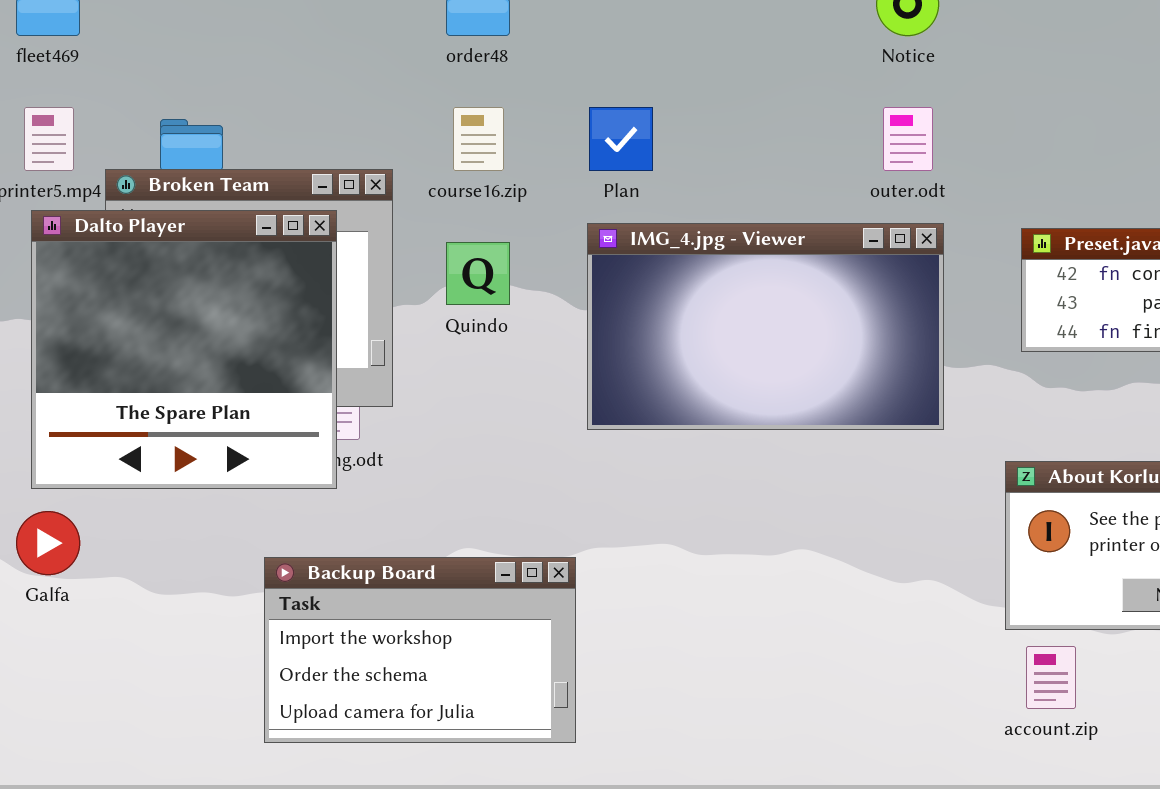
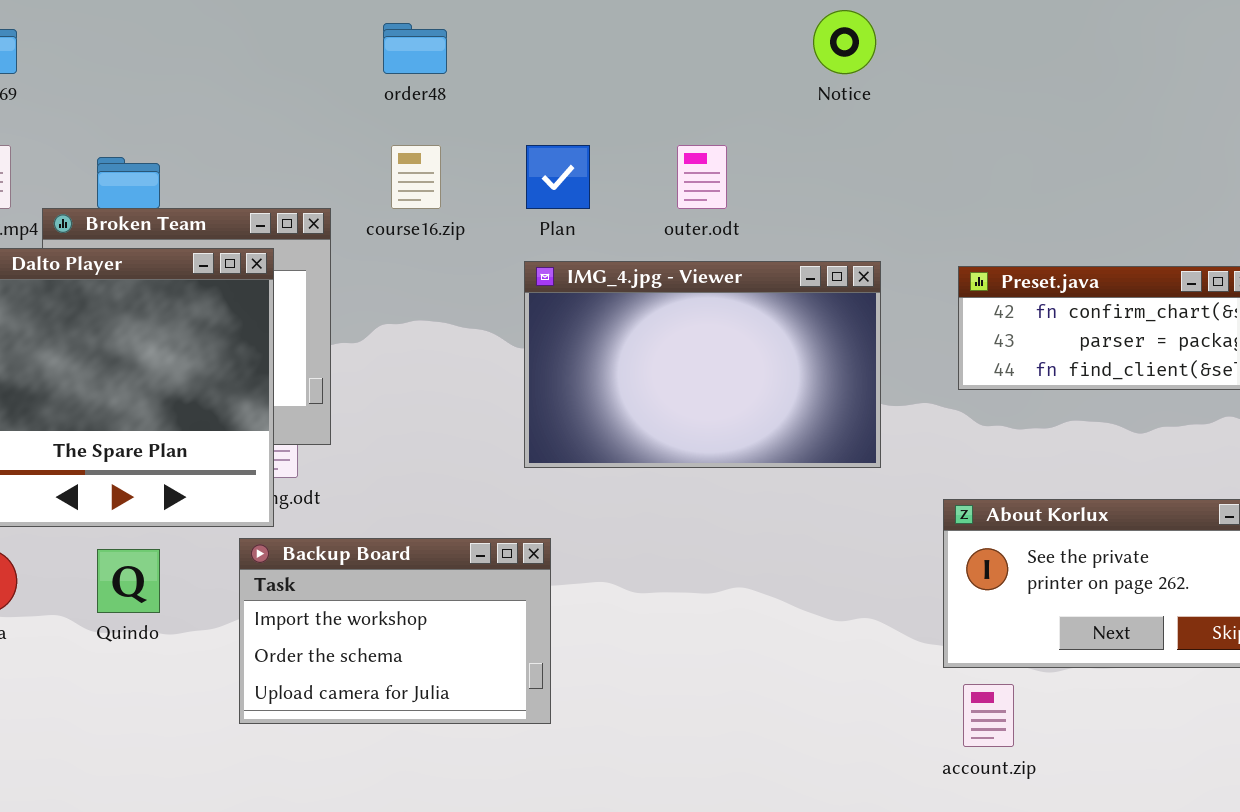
outer.odt: [883,107,933,171] -> [677,145,727,209], moved
Quindo: [446,242,510,305] -> [97,549,160,613], moved
Backup Board: [264,557,576,743] -> [239,538,551,724], moved

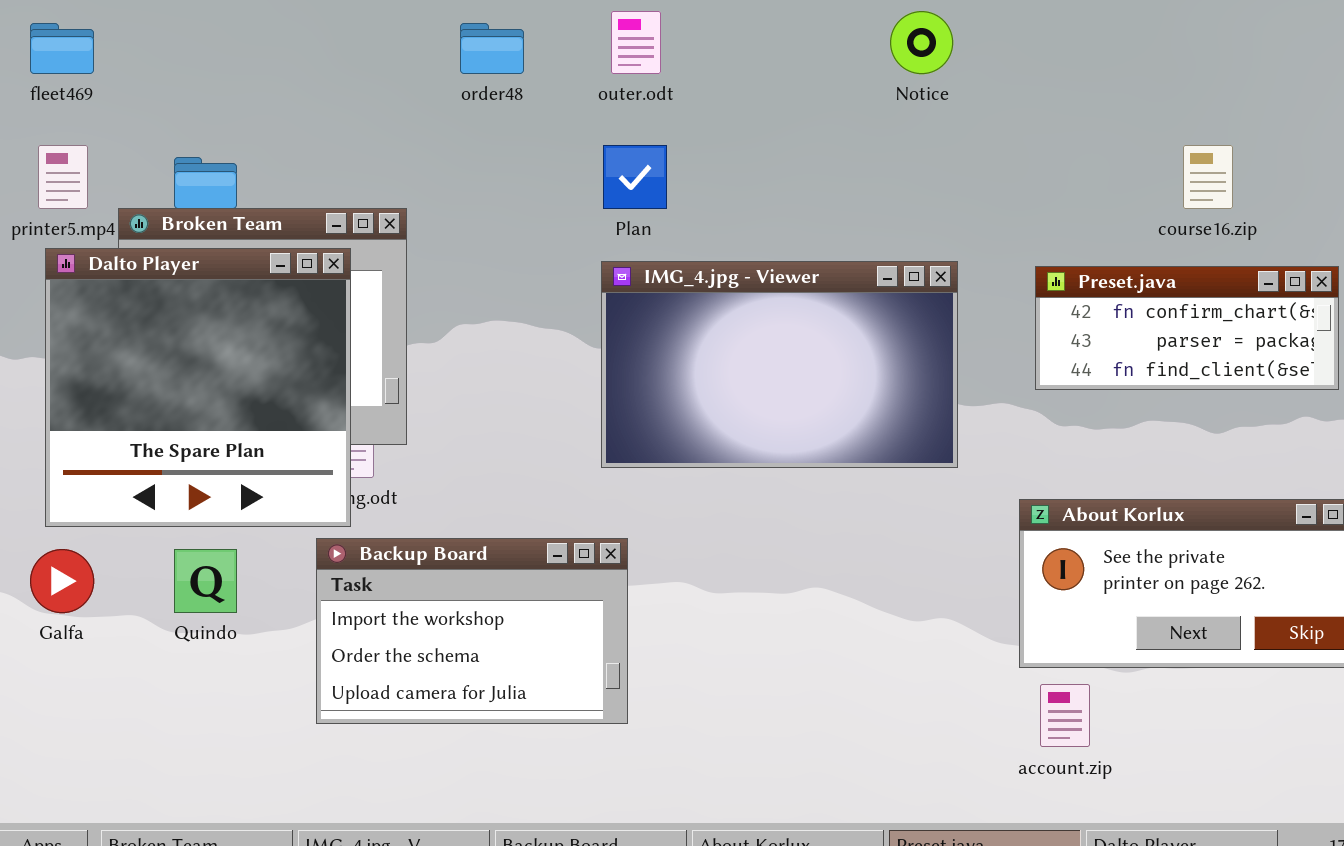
course16.zip: [391,145,441,209] -> [1183,145,1233,209], moved
outer.odt: [677,145,727,209] -> [611,11,661,74], moved

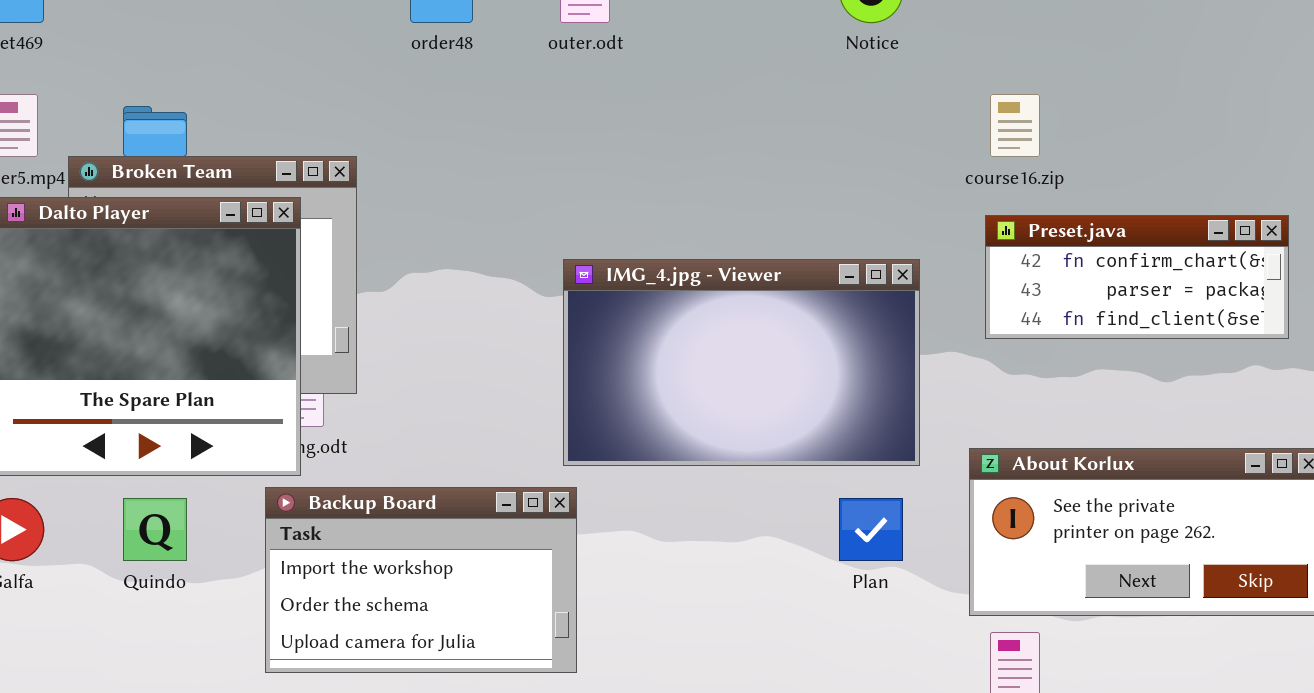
Plan: [603,145,667,209] -> [839,498,903,561], moved
course16.zip: [1183,145,1233,209] -> [990,94,1040,157], moved
IMG_4.jpg - Viewer: [601,261,958,468] -> [563,259,920,466], moved

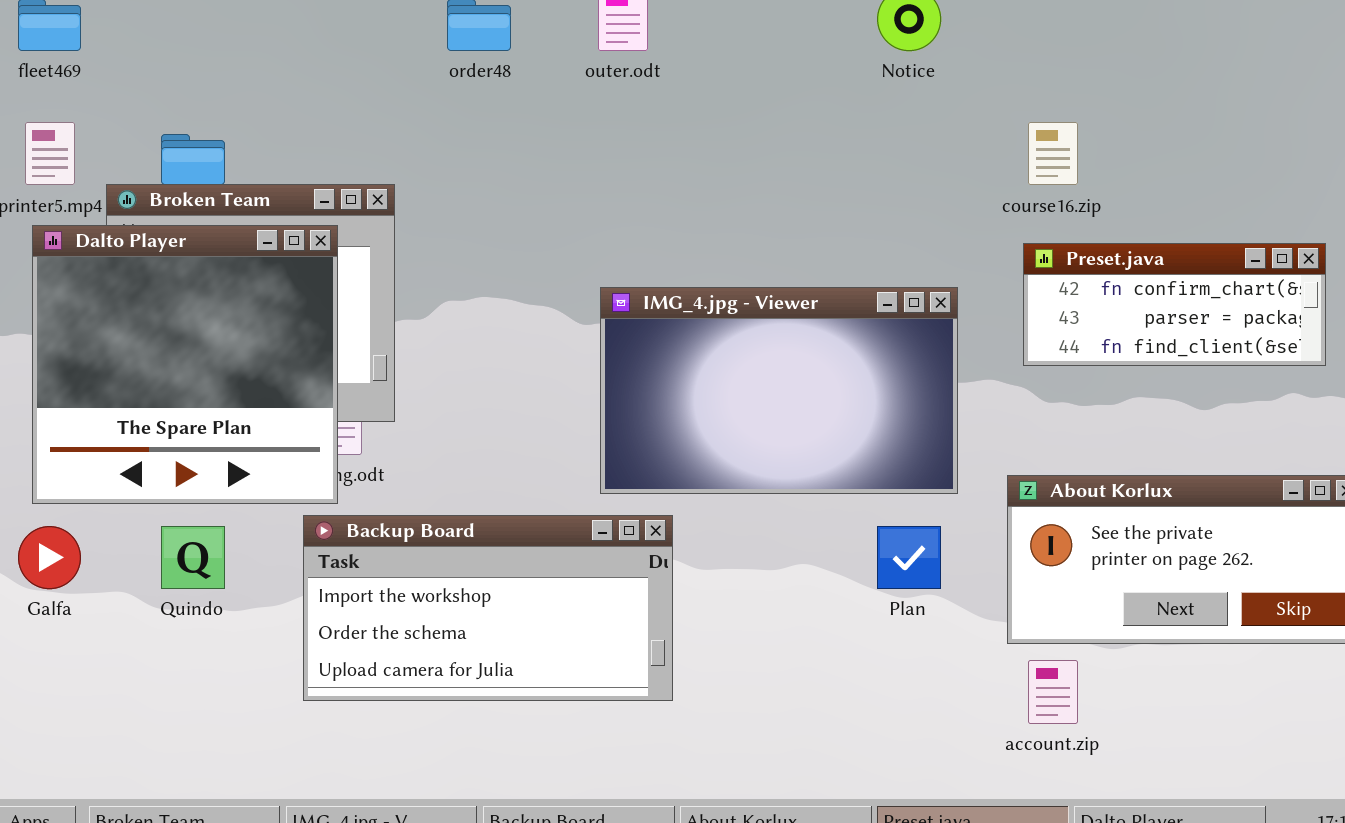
Backup Board: [265,487,577,673] -> [303,515,673,701], resized

